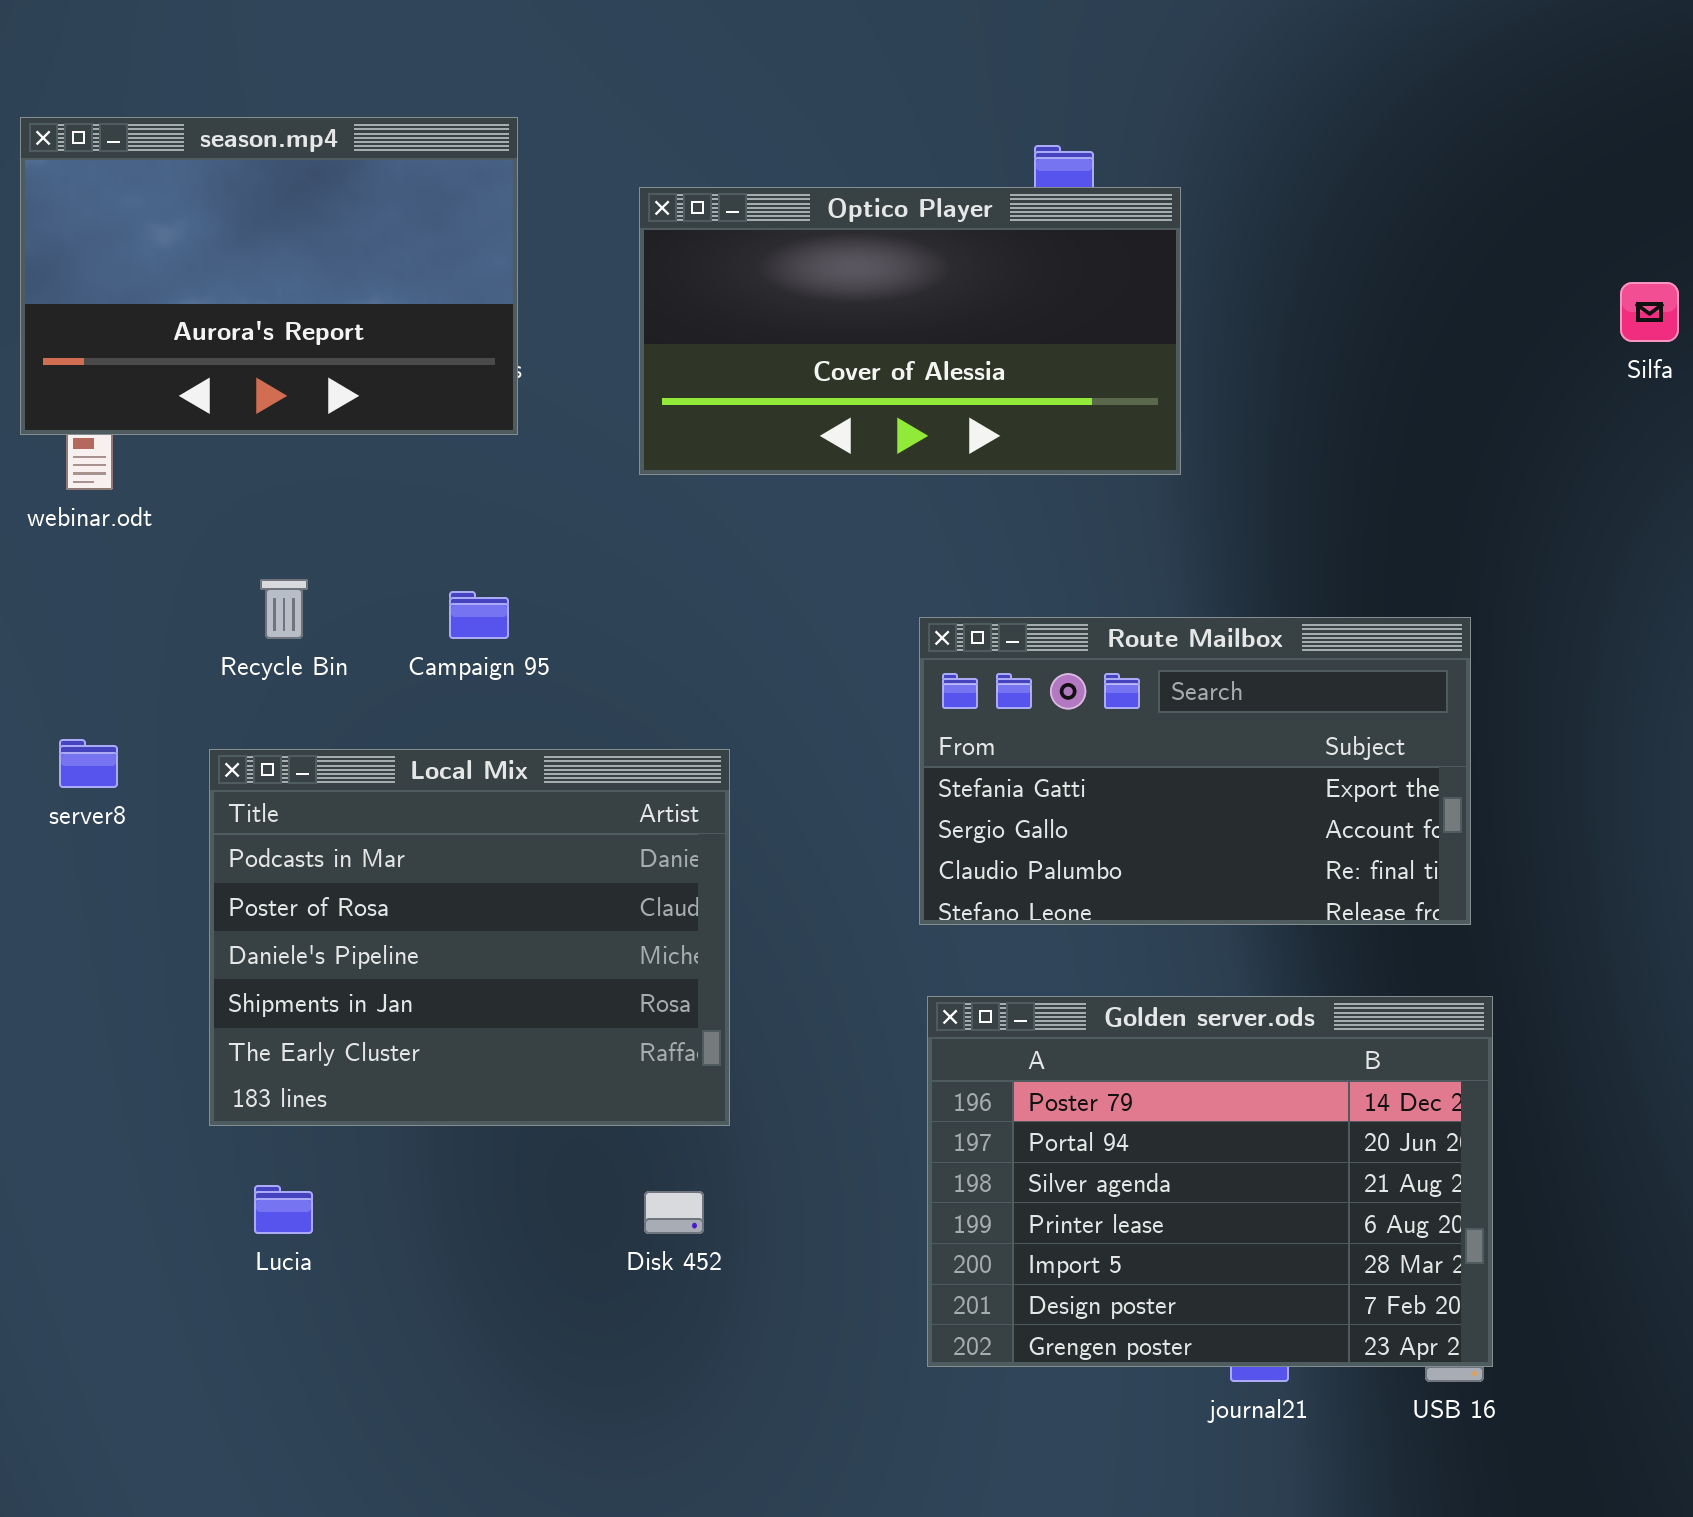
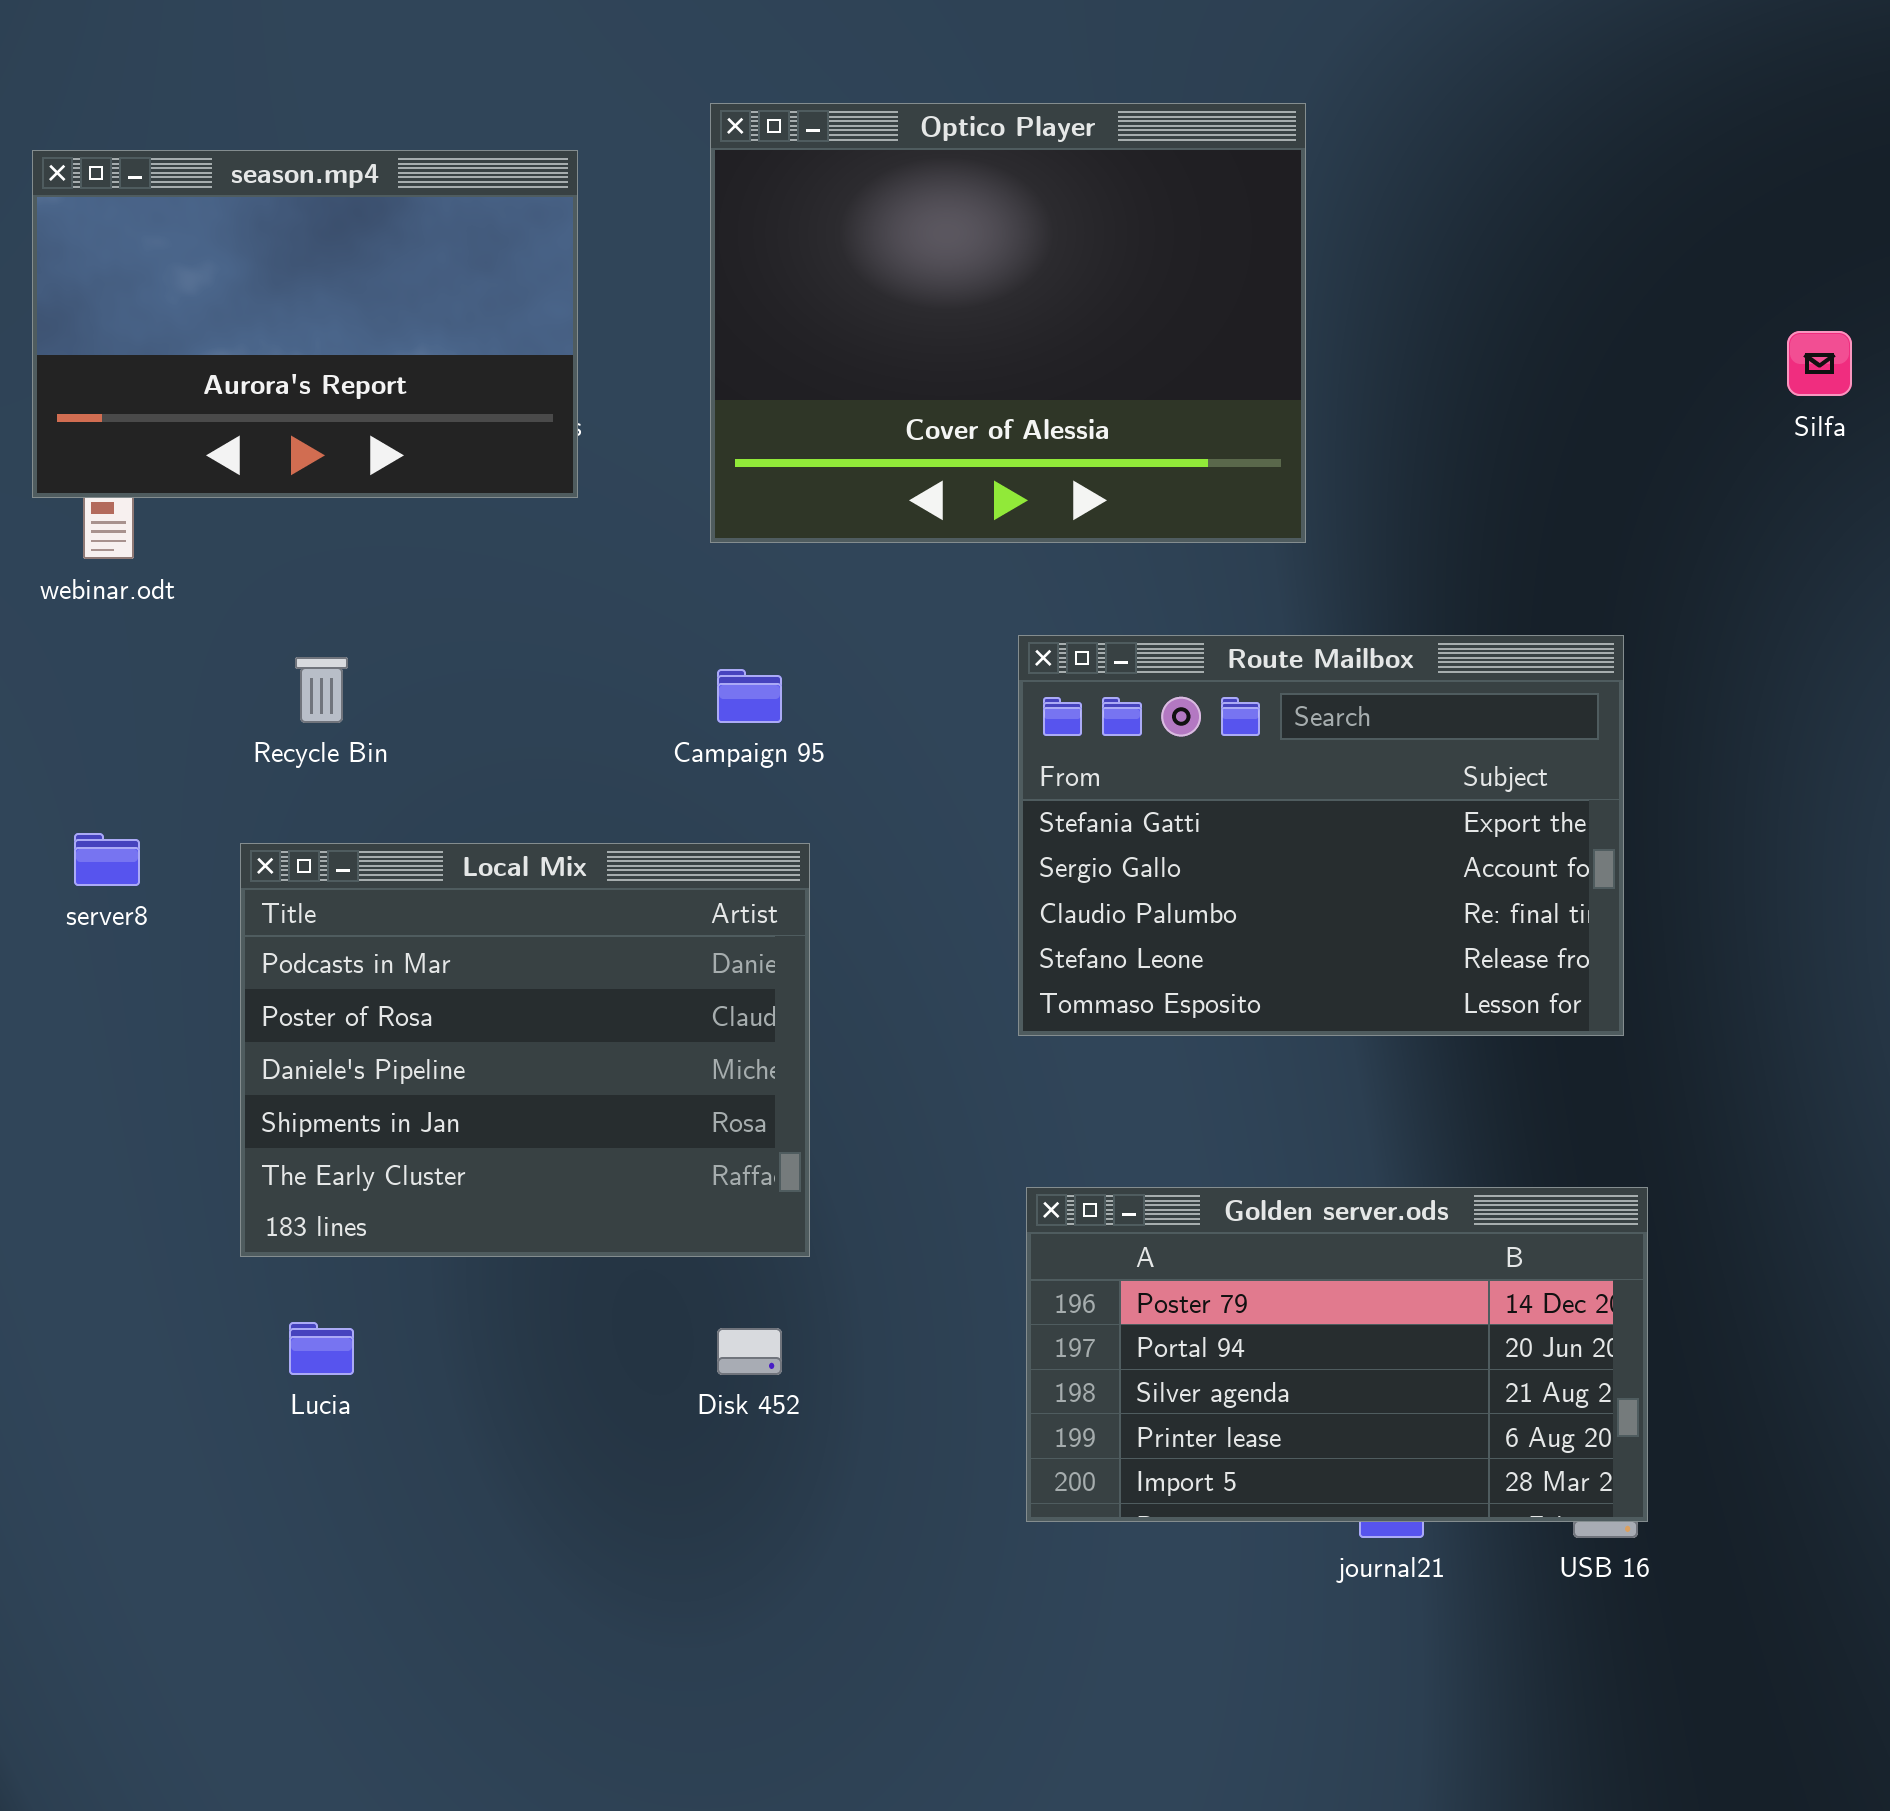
Optico Player: [639,187,1181,475] -> [710,103,1306,543], resized
Campaign 95: [449,591,509,639] -> [717,669,782,723], moved
Route Mailbox: [919,617,1471,925] -> [1018,635,1624,1036], resized
Golden server.ods: [927,996,1493,1367] -> [1026,1187,1648,1522], resized

